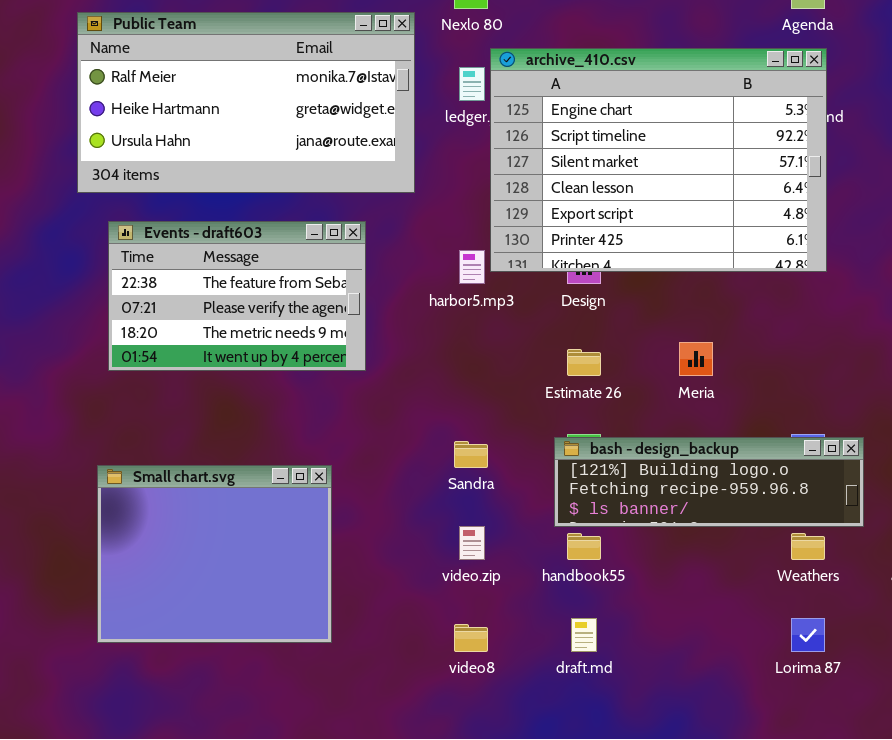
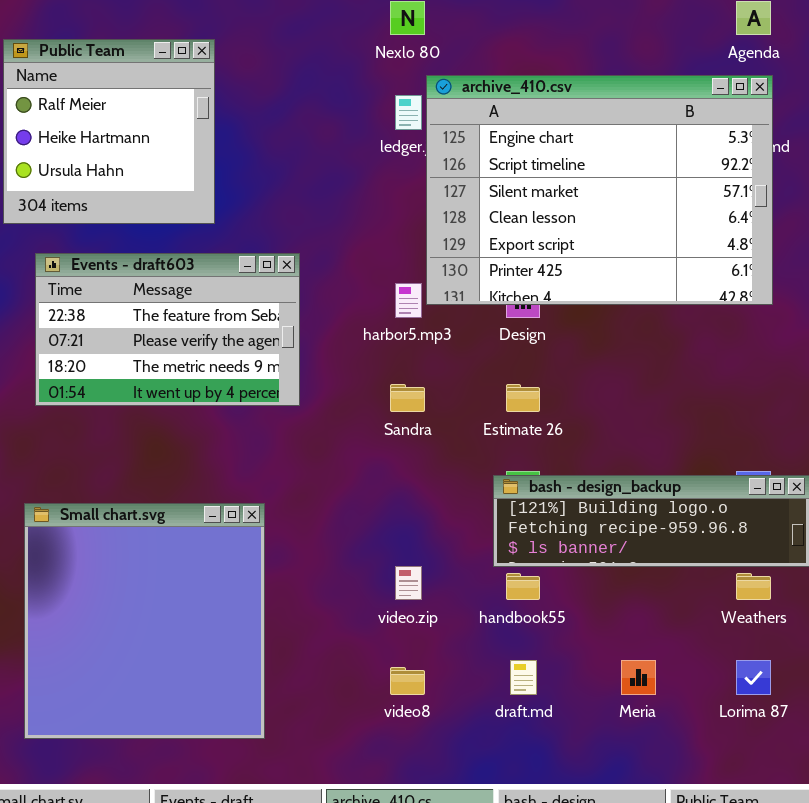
Public Team: [77,12,415,193] -> [3,39,215,224], resized
Meria: [679,342,713,376] -> [621,660,656,695], moved
Sandra: [454,441,488,468] -> [390,384,425,412], moved
Small chart.svg: [97,465,332,643] -> [24,503,265,739], resized

